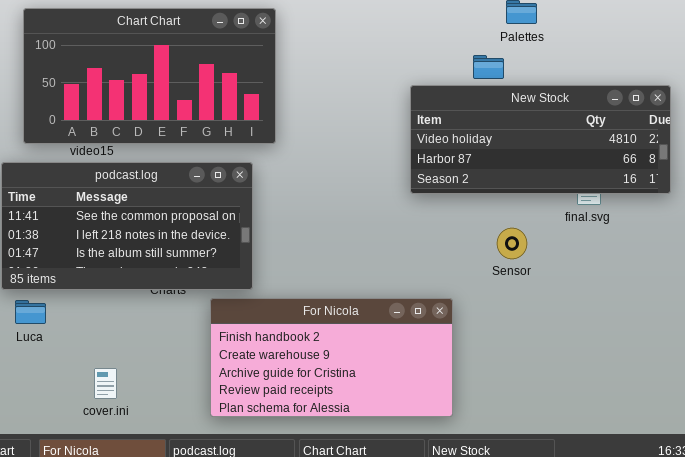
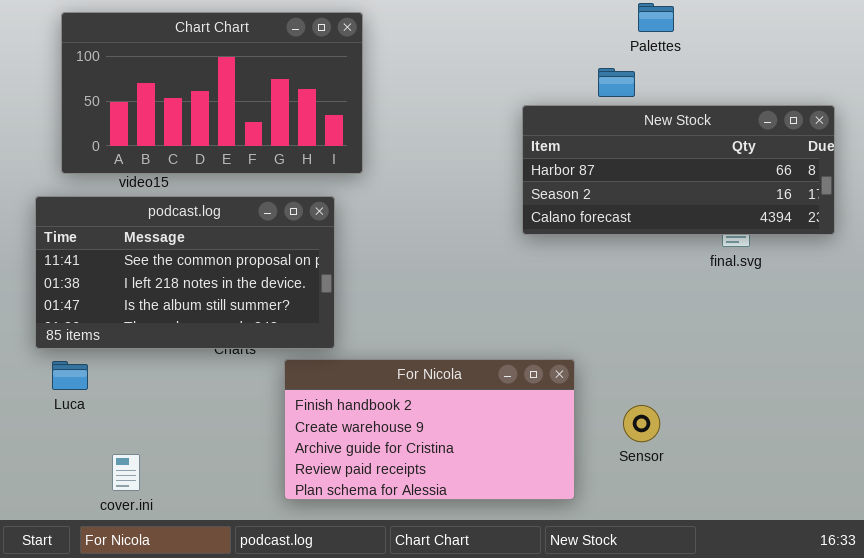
New Stock: [410,85,671,194] -> [522,105,835,235], scrolled down 1 row
Sensor: [497,228,527,259] -> [623,405,660,442], moved
cover.ini: [94,368,117,399] -> [112,454,140,491], moved

